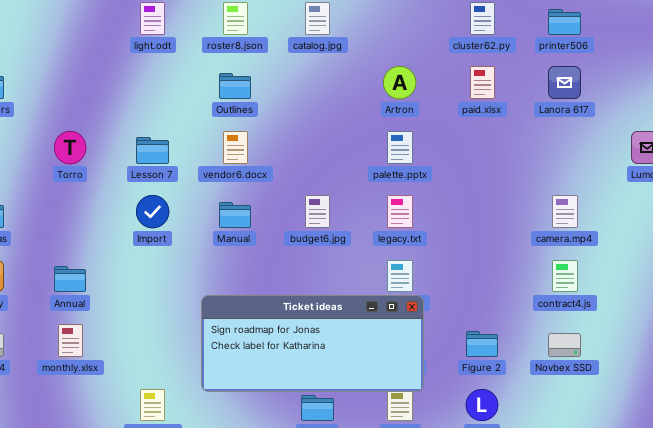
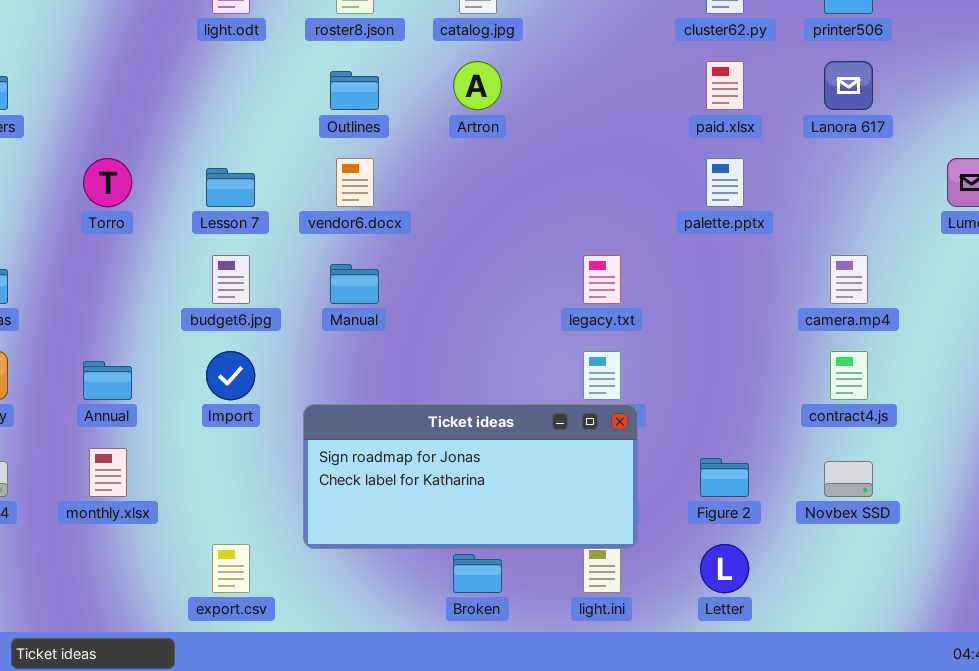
Artron: [383,66,416,99] -> [453,61,502,110], moved
palette.pptx: [387,131,413,164] -> [706,158,744,207], moved
Import: [136,195,169,228] -> [206,351,255,400], moved
budget6.jpg: [305,195,330,228] -> [212,255,250,304], moved

